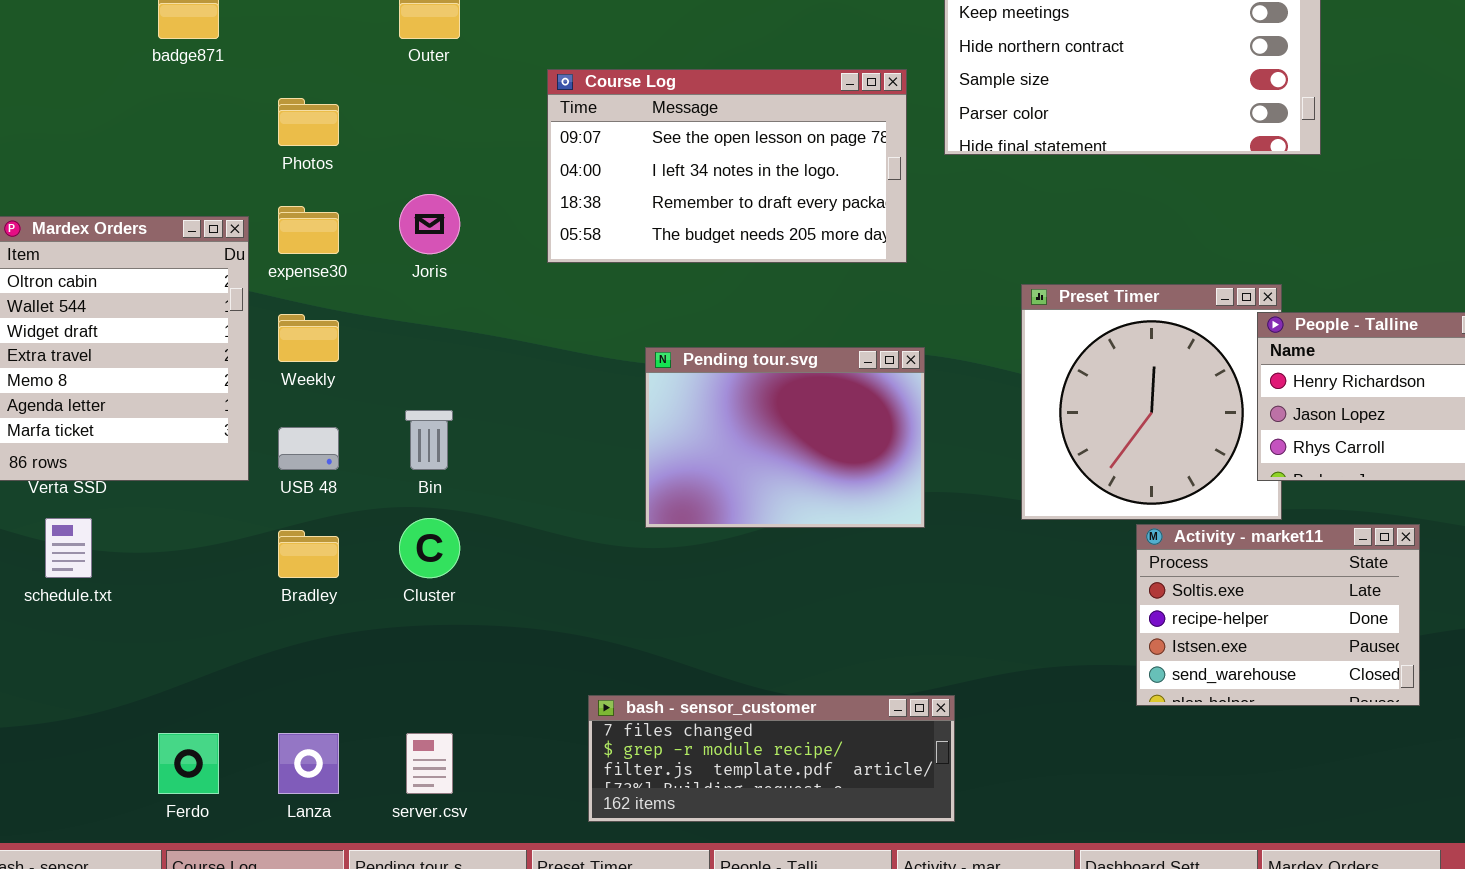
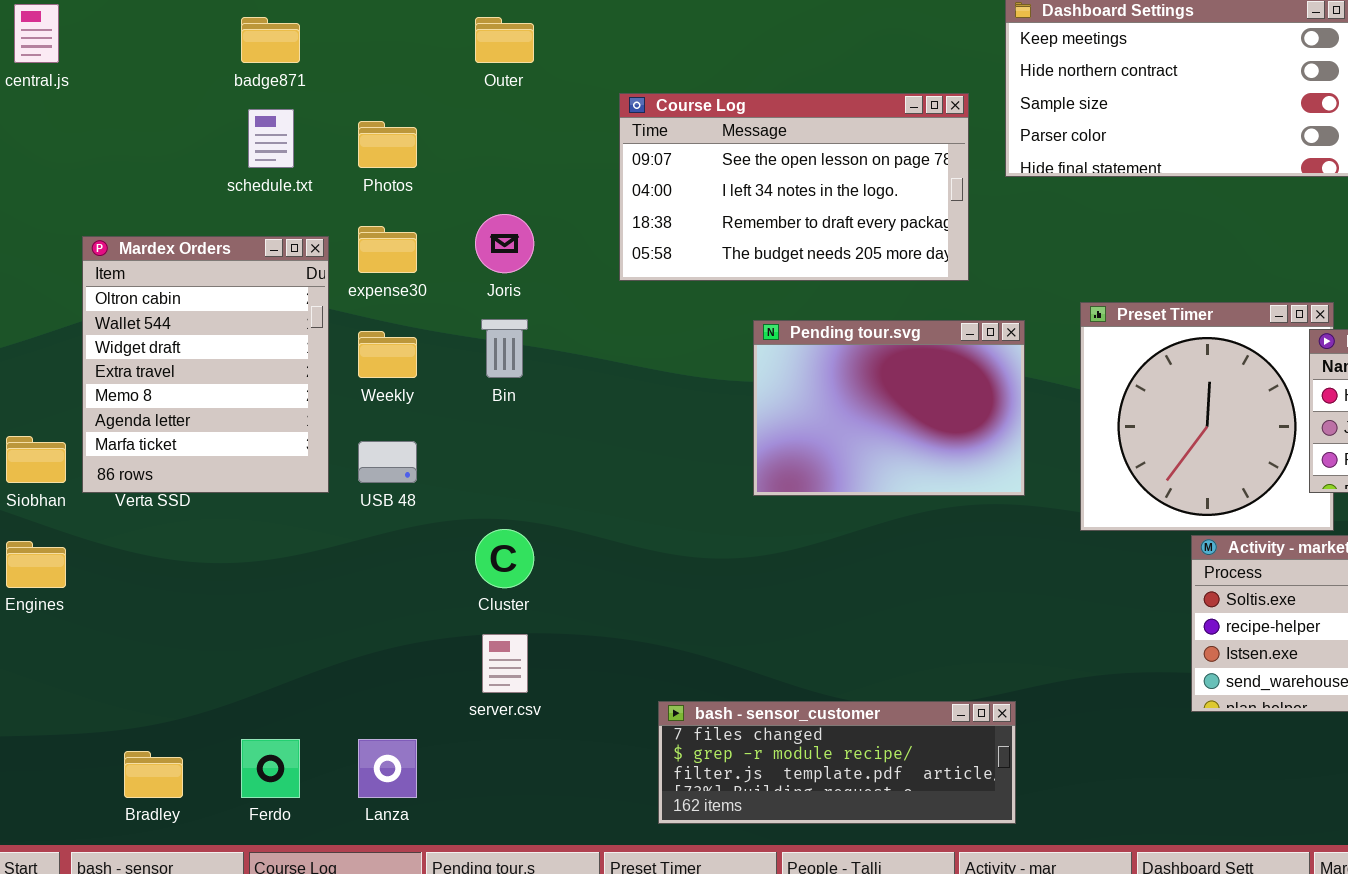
Pending tour.svg: [645,347,925,528] -> [753,320,1025,496], moved
Bin: [405,410,453,470] -> [481,319,528,378], moved
schedule.txt: [45,518,92,578] -> [248,109,294,168], moved
Bradley: [278,530,339,578] -> [124,751,183,798], moved
server.csv: [406,733,453,794] -> [482,634,528,693], moved

